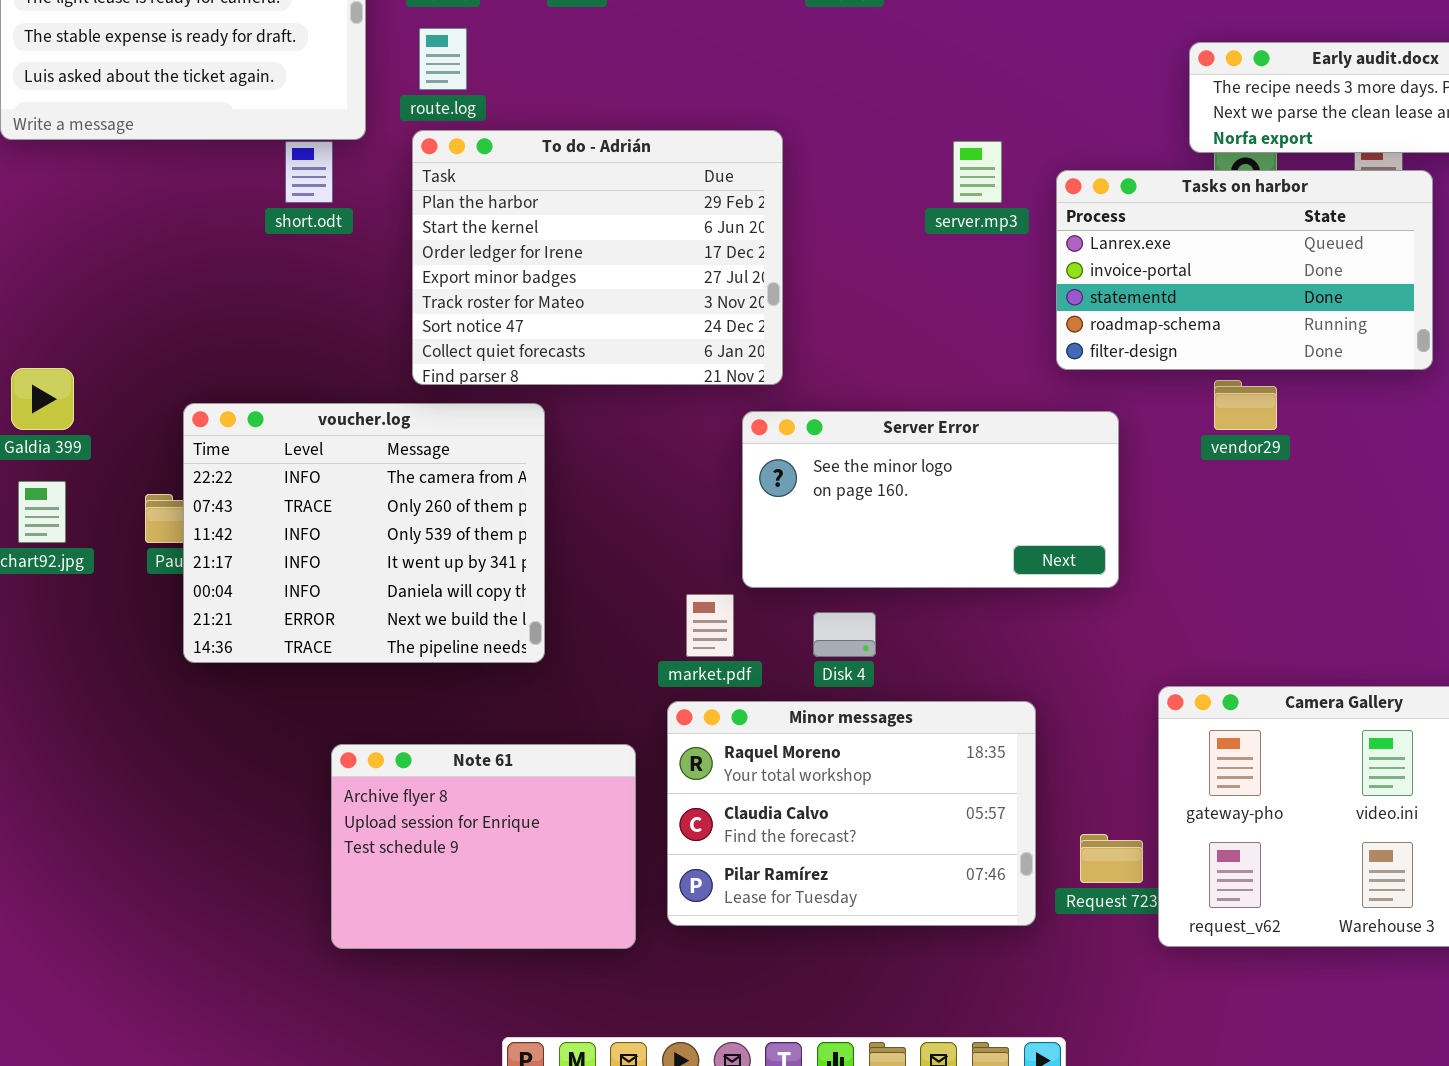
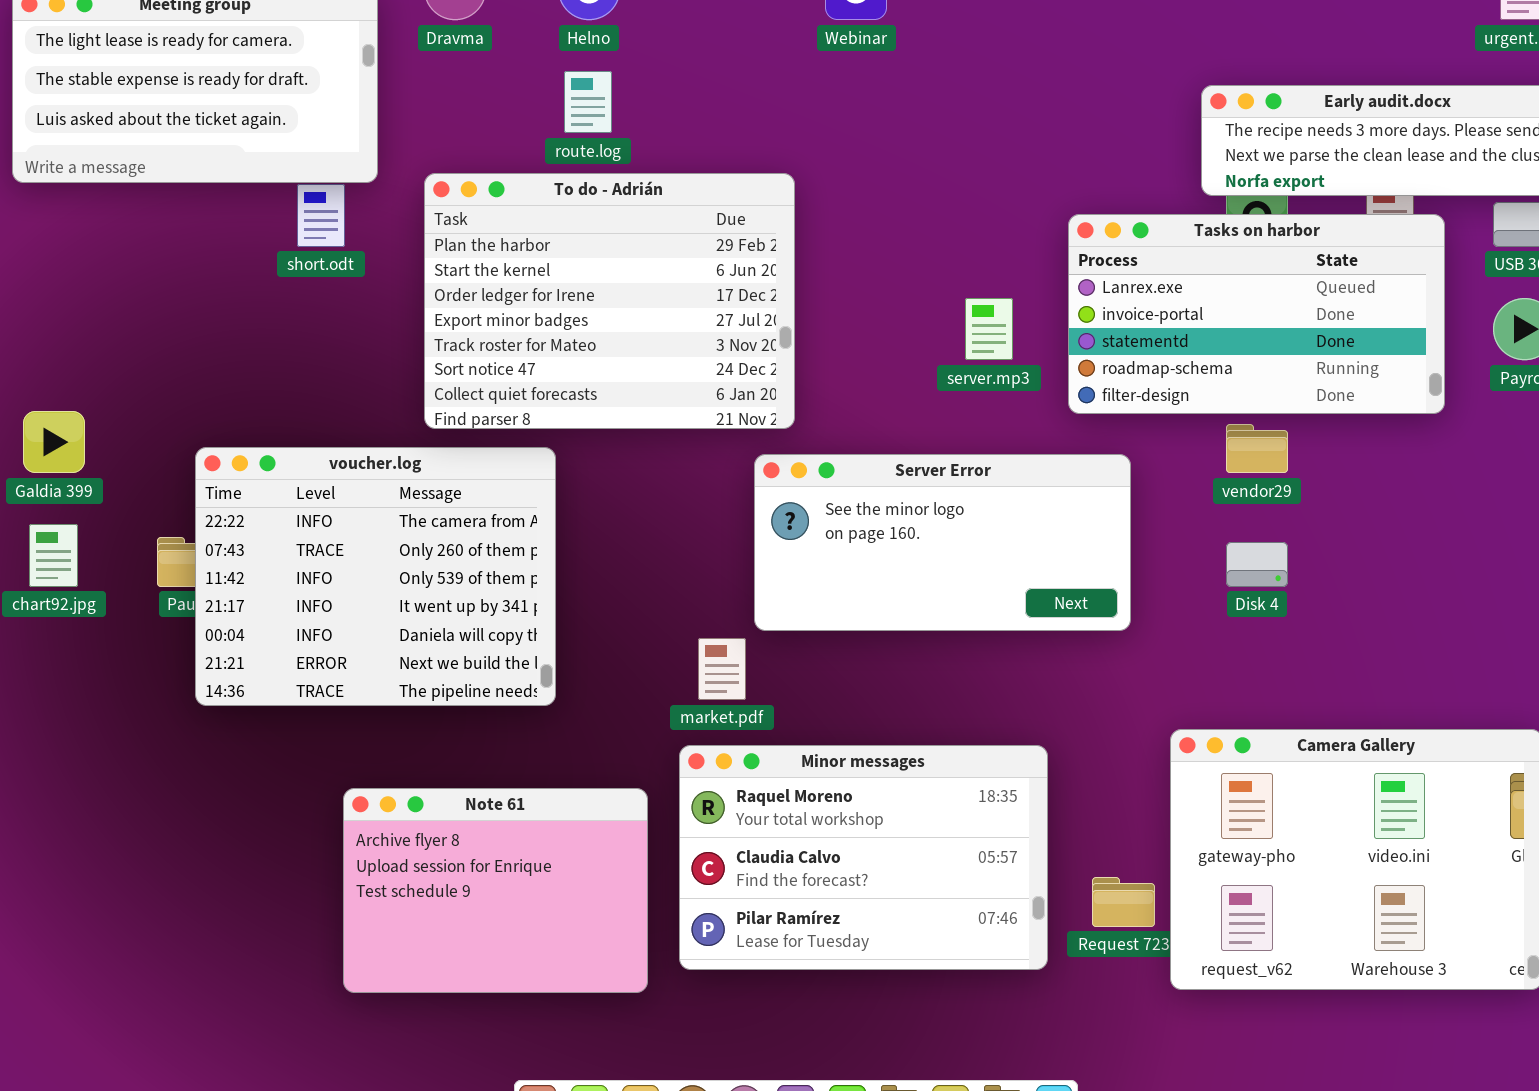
route.log: [419,28,467,90] -> [564,71,612,133], moved
server.mp3: [953,141,1002,203] -> [965,298,1013,360], moved
Disk 4: [813,612,876,657] -> [1226,542,1288,587], moved

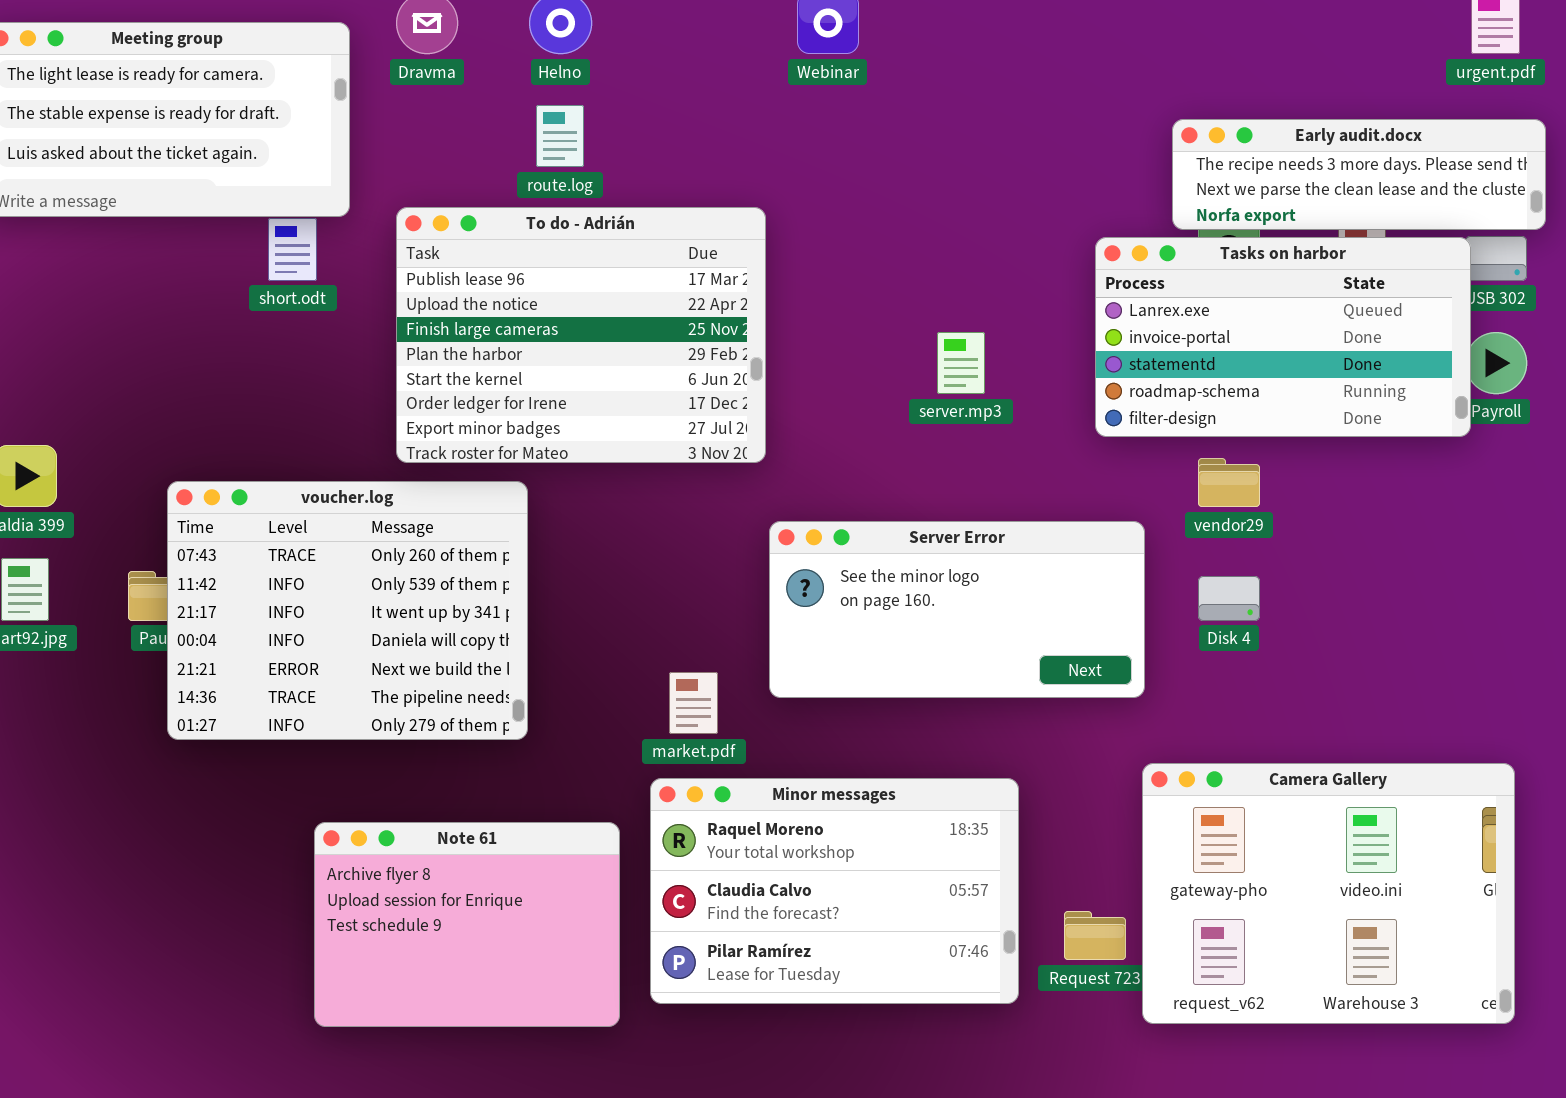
To do - Adrián: [424,173,795,429] -> [396,207,766,463], scrolled up 3 rows
Tasks on harbor: [1068,214,1445,414] -> [1095,237,1471,437], moved
voucher.log: [195,447,556,706] -> [167,481,528,740], scrolled down 1 row
Server Error: [754,454,1131,631] -> [769,521,1145,698], moved

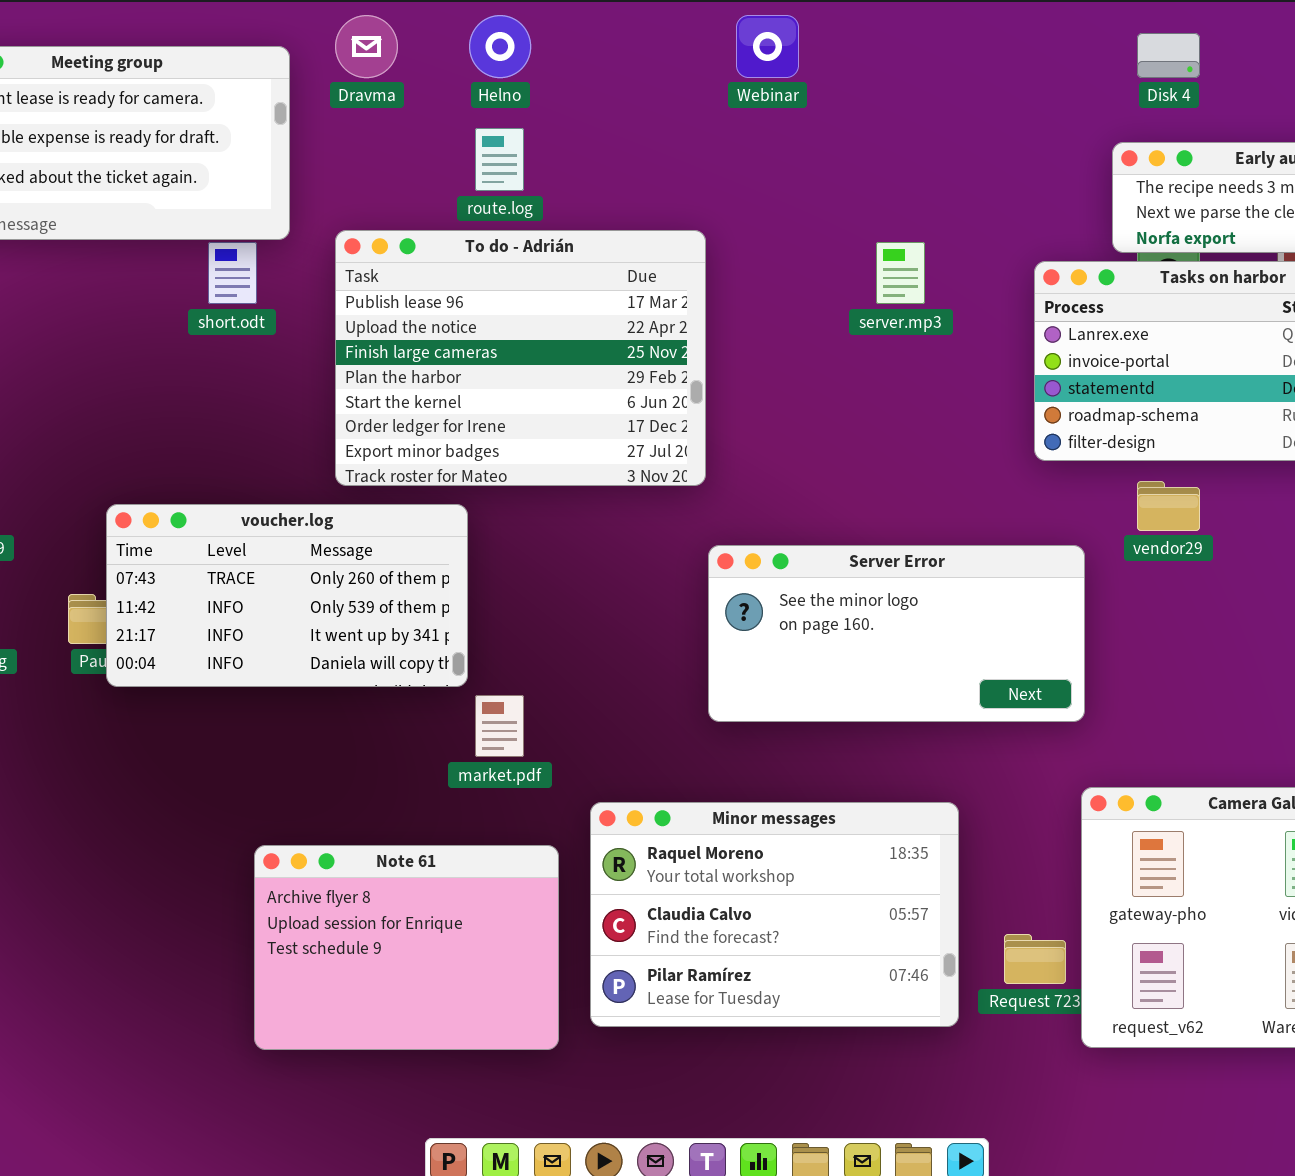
server.mp3: [937,332,985,394] -> [876,242,925,304], moved
voucher.log: [167,481,528,740] -> [106,504,468,687], resized
Disk 4: [1198,576,1260,621] -> [1137,33,1200,78], moved
market.pdf: [669,672,718,734] -> [475,695,524,757], moved

